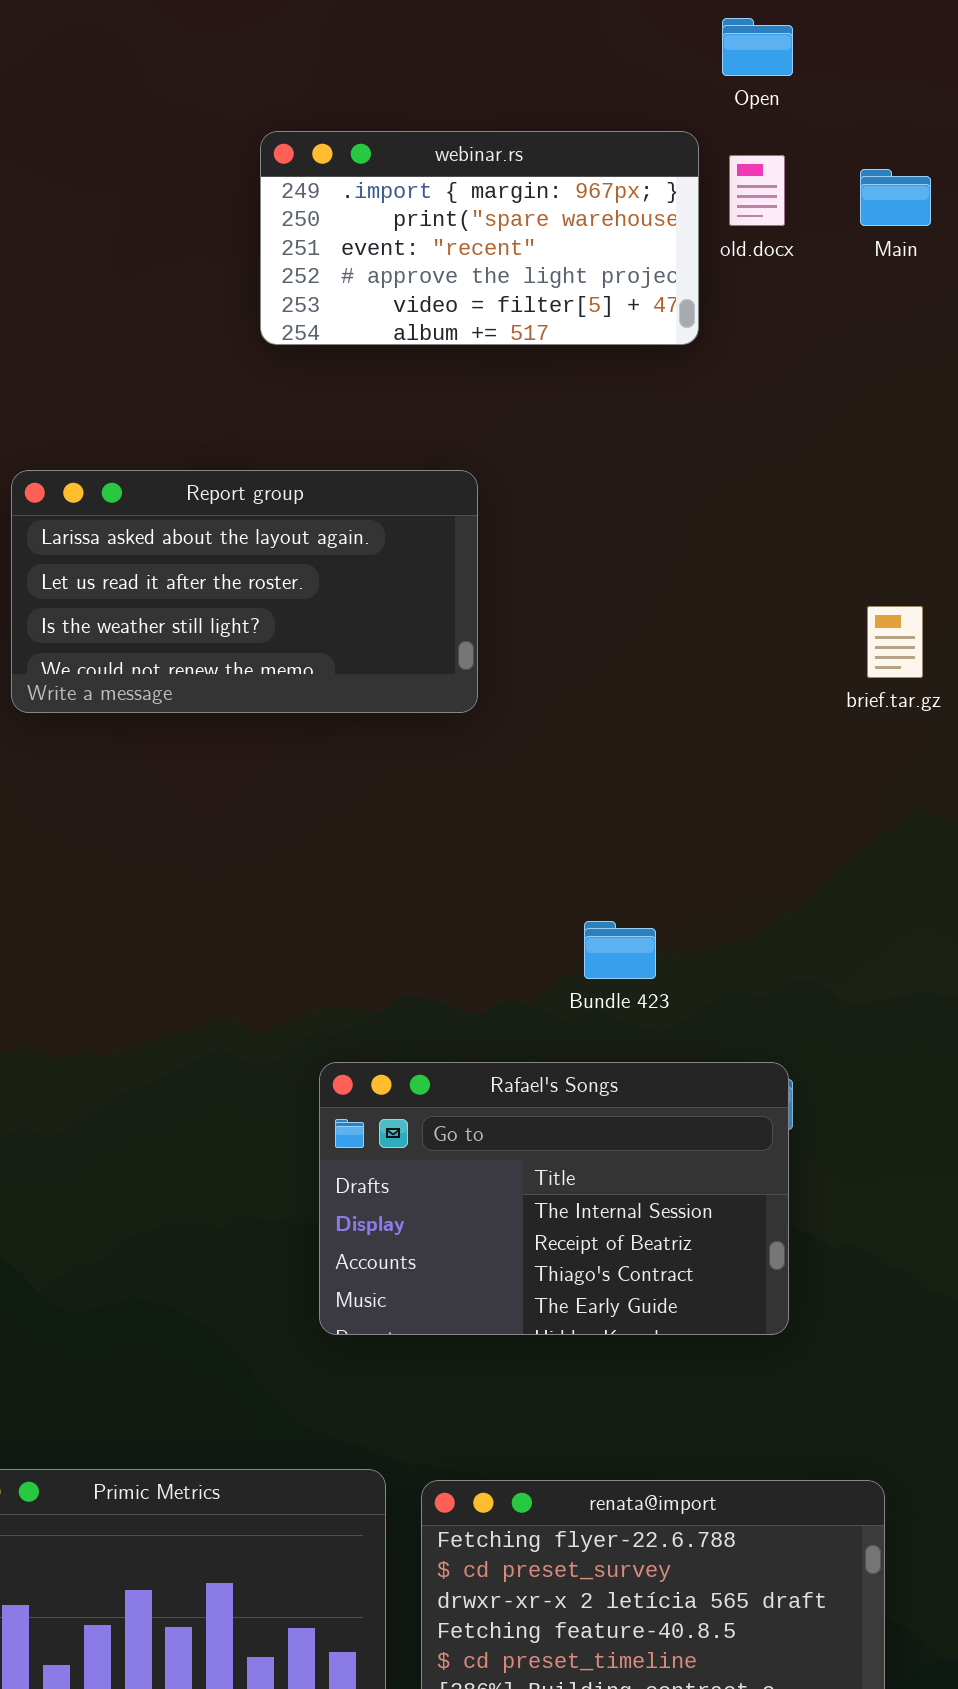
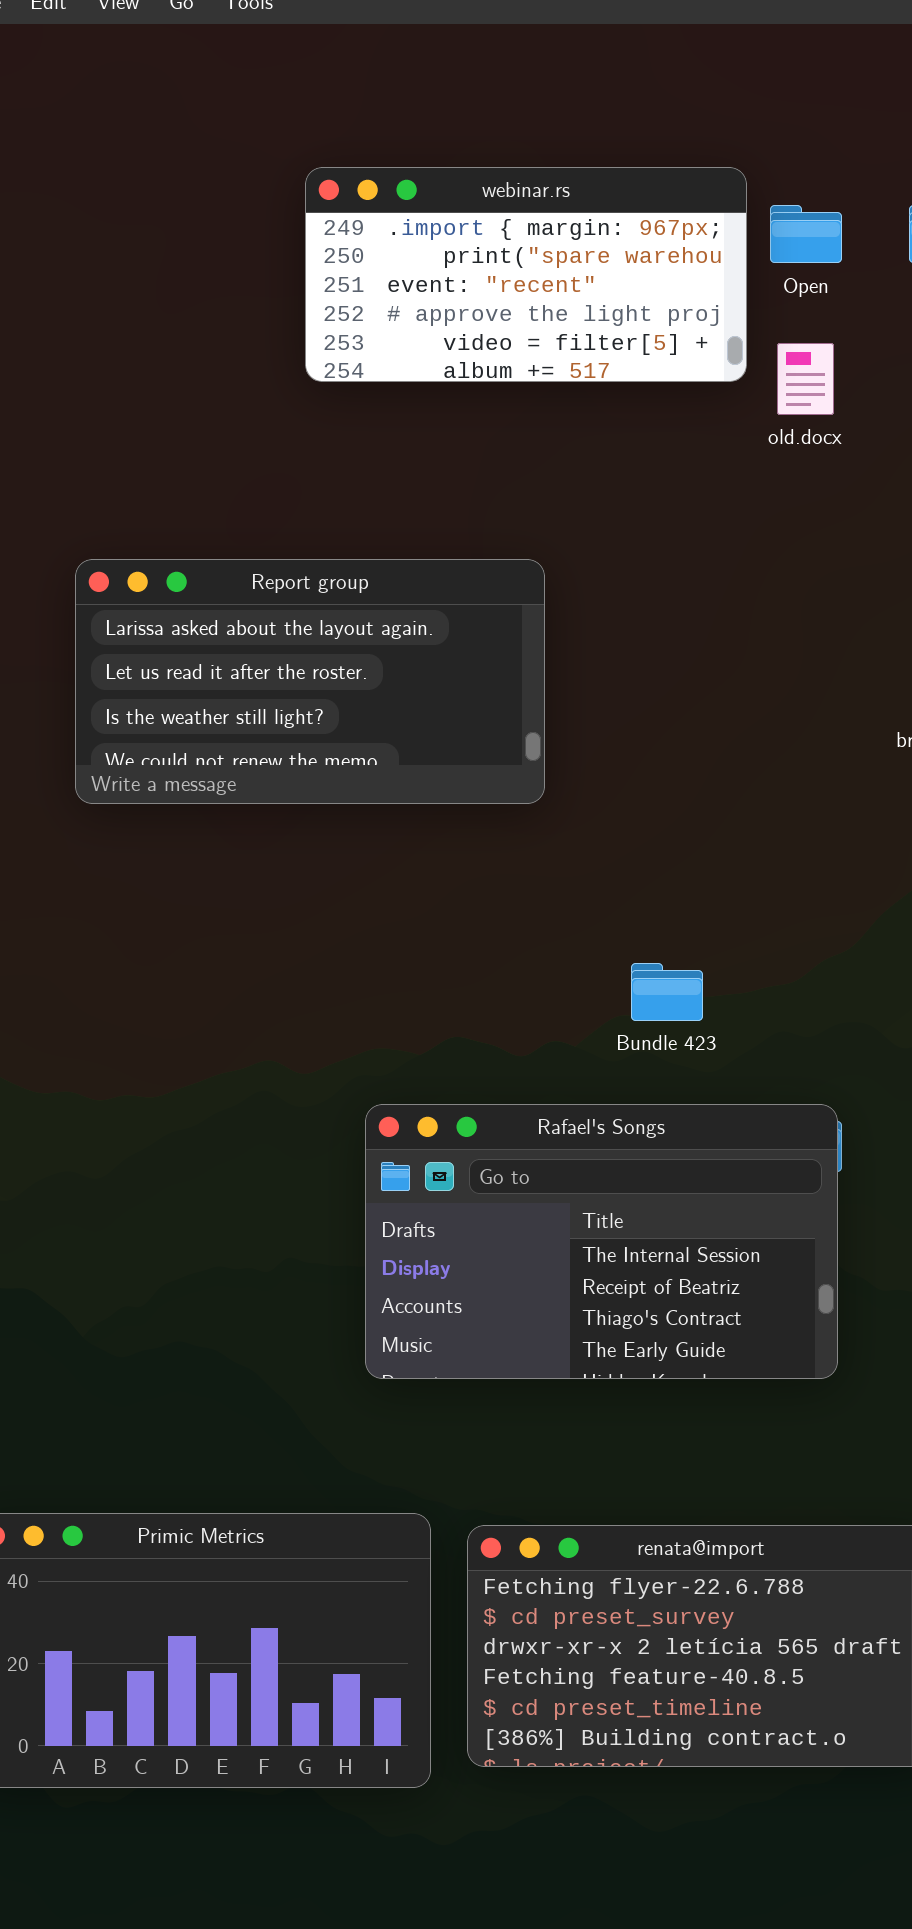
Open: [722,18,793,76] -> [770,205,842,263], moved
old.docx: [729,155,785,226] -> [777,343,834,415], moved
Report group: [11,470,478,713] -> [75,559,545,804], moved

